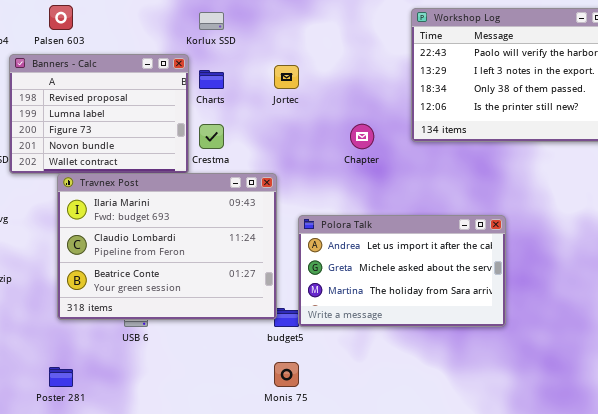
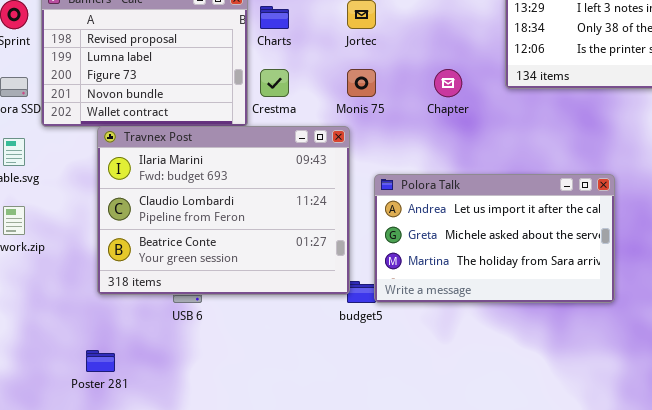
Monis 75: [274,362,299,387] -> [347,69,376,97], moved

